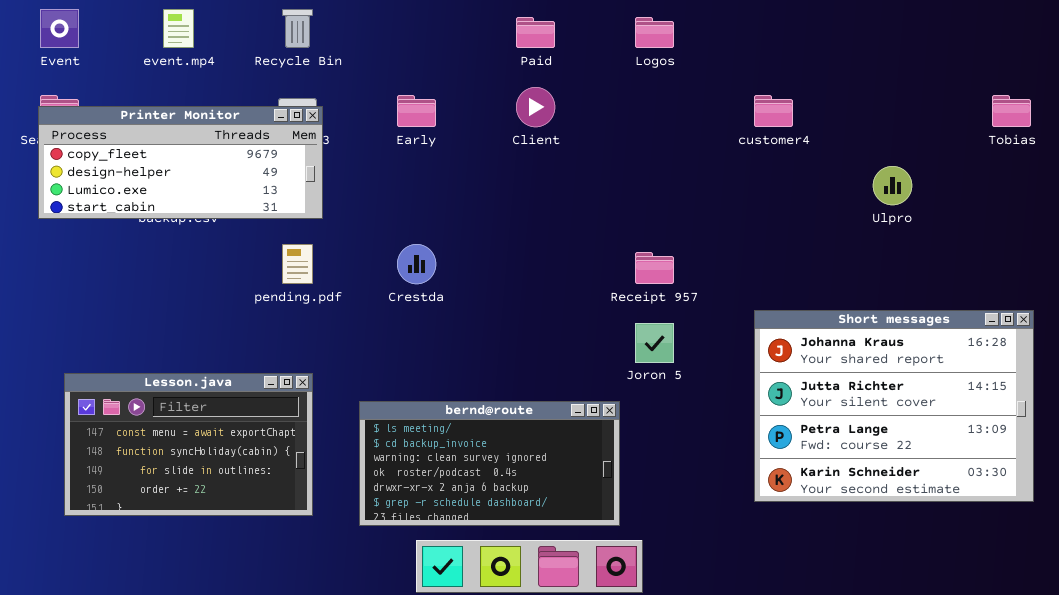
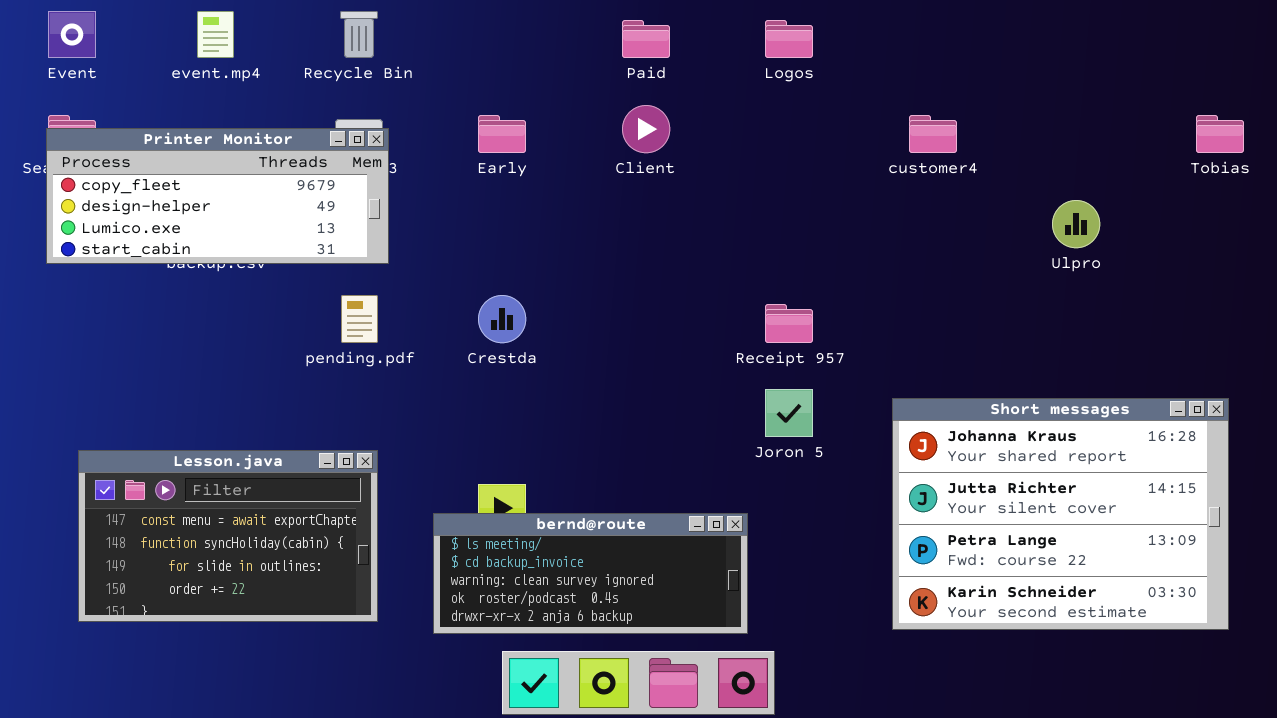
Short messages: [754,310,1034,502] -> [892,398,1229,630], moved
bernd@route: [359,401,620,526] -> [433,513,748,634], resized

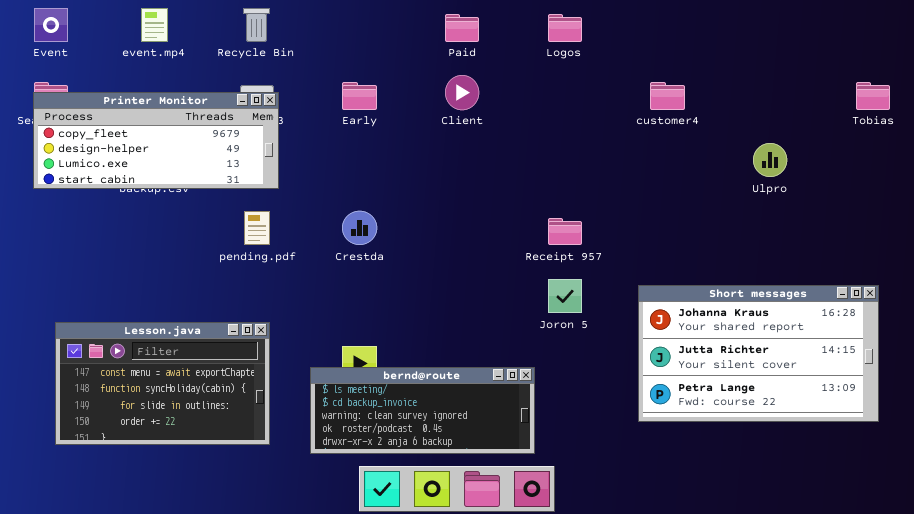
Short messages: [892,398,1229,630] -> [638,285,879,422], resized

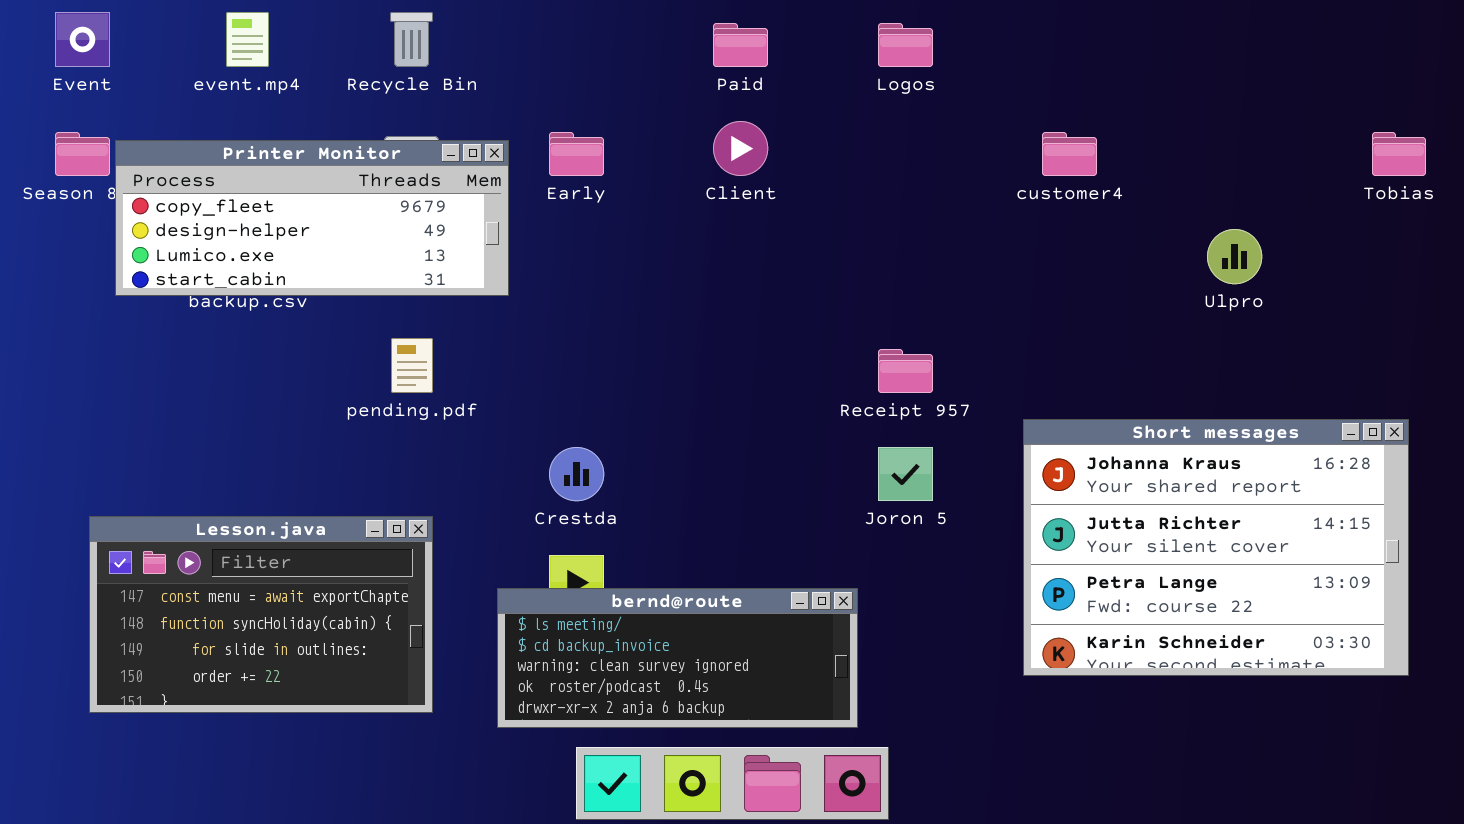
Printer Monitor: [33,92,279,189] -> [115,140,509,296], moved
Crestda: [342,211,377,245] -> [549,447,604,501], moved
Short messages: [638,285,879,422] -> [1023,419,1409,676], resized

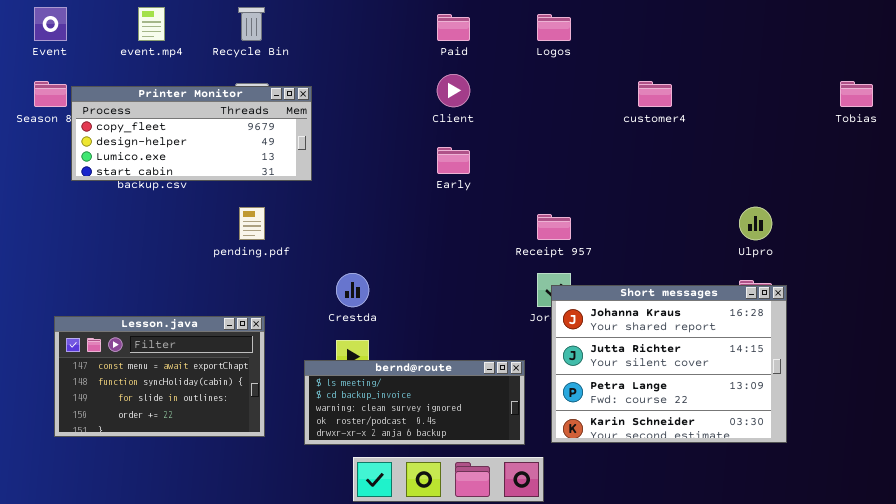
Early: [549,132,604,176] -> [437,147,470,174], moved
Ulpro: [1207,229,1262,284] -> [739,207,772,240], moved
Short messages: [1023,419,1409,676] -> [551,285,787,443], moved

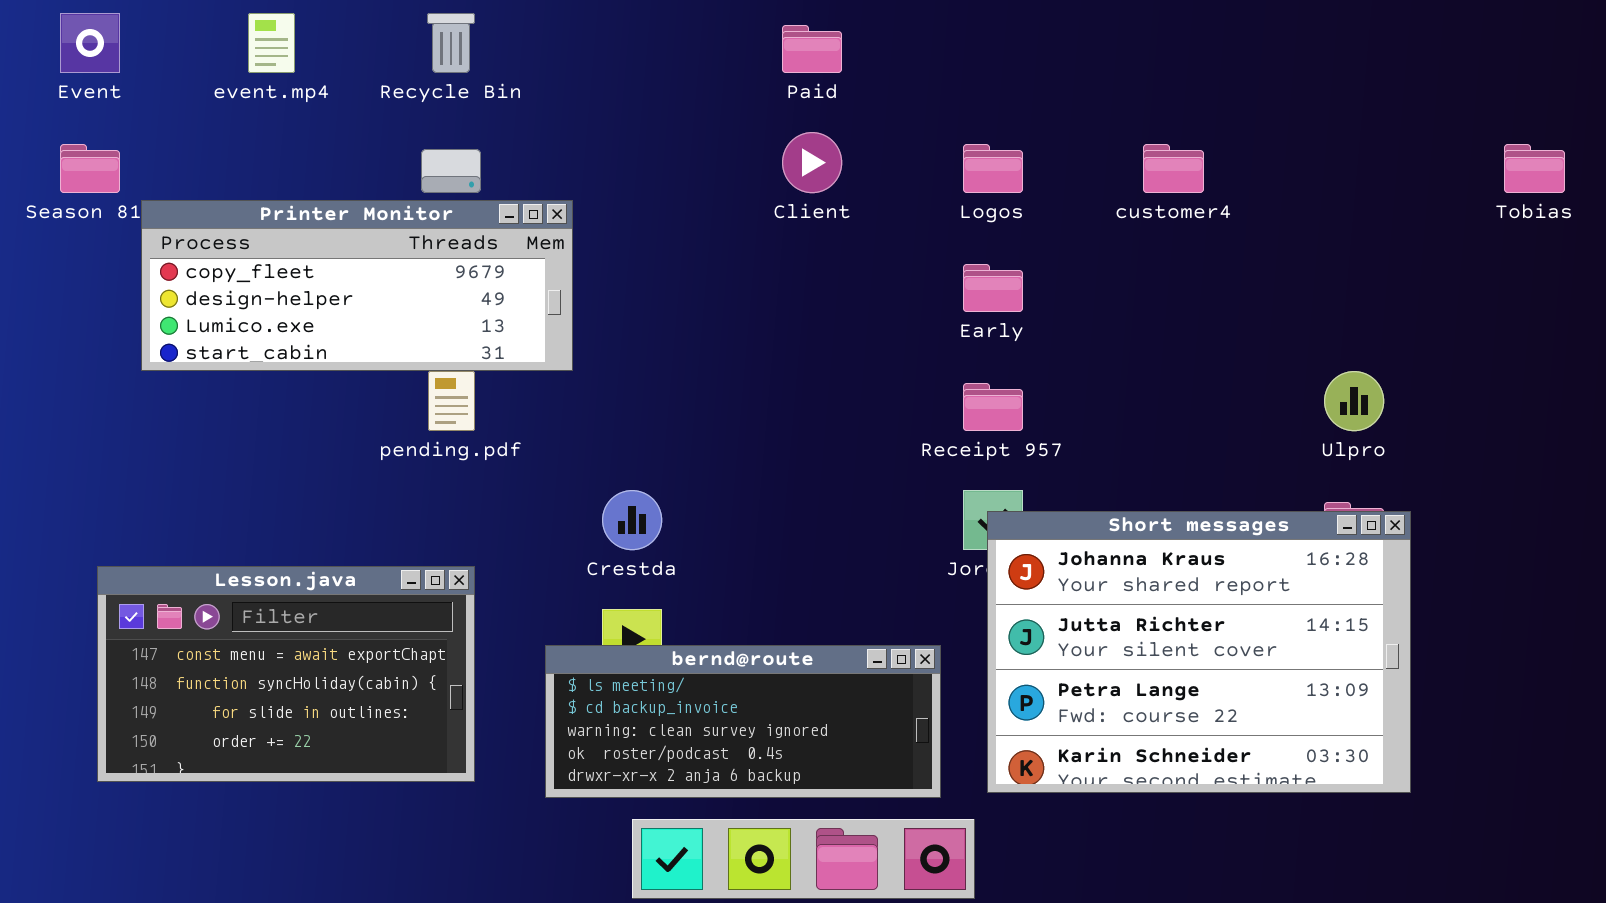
Logos: [537,14,571,41] -> [963,144,1023,193], moved
Printer Monitor: [71,86,312,181] -> [141,200,573,371], moved
Early: [437,147,470,174] -> [963,264,1023,312], moved

